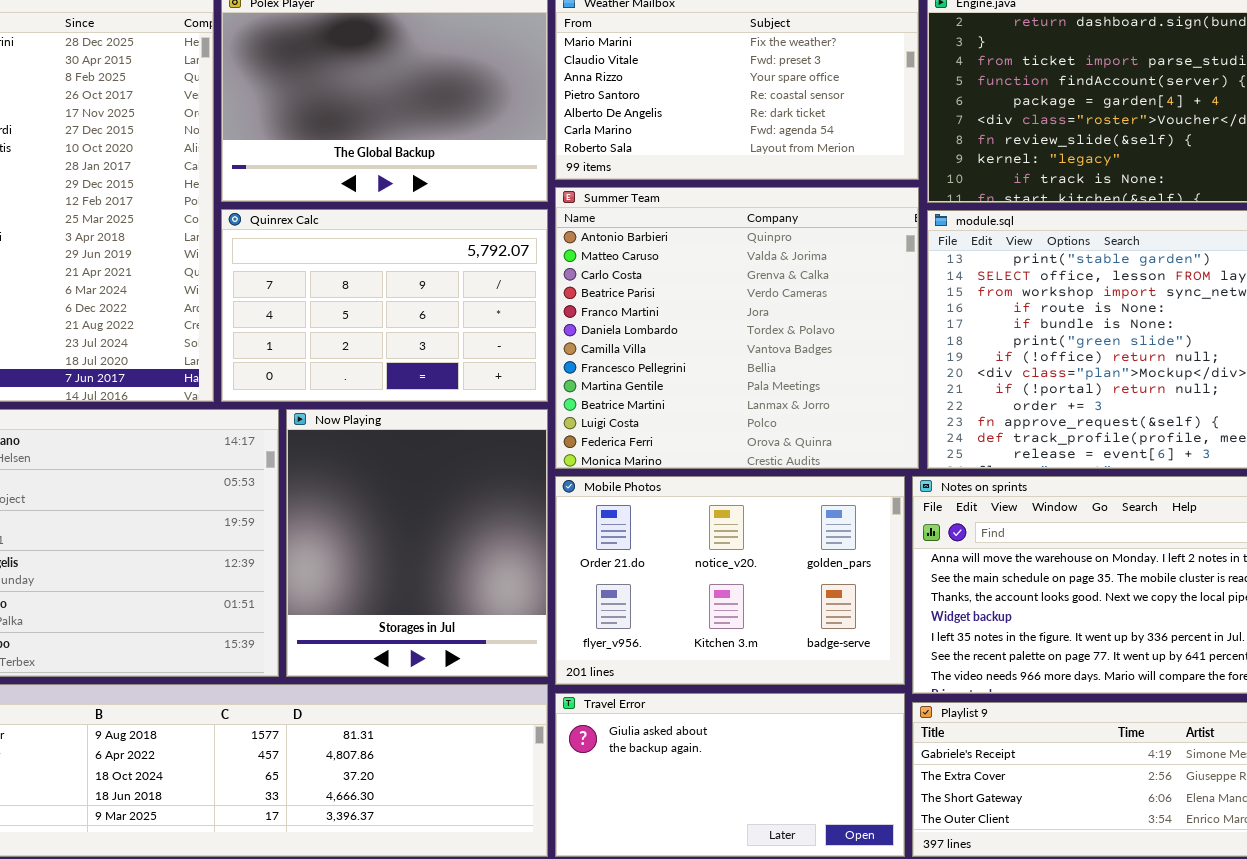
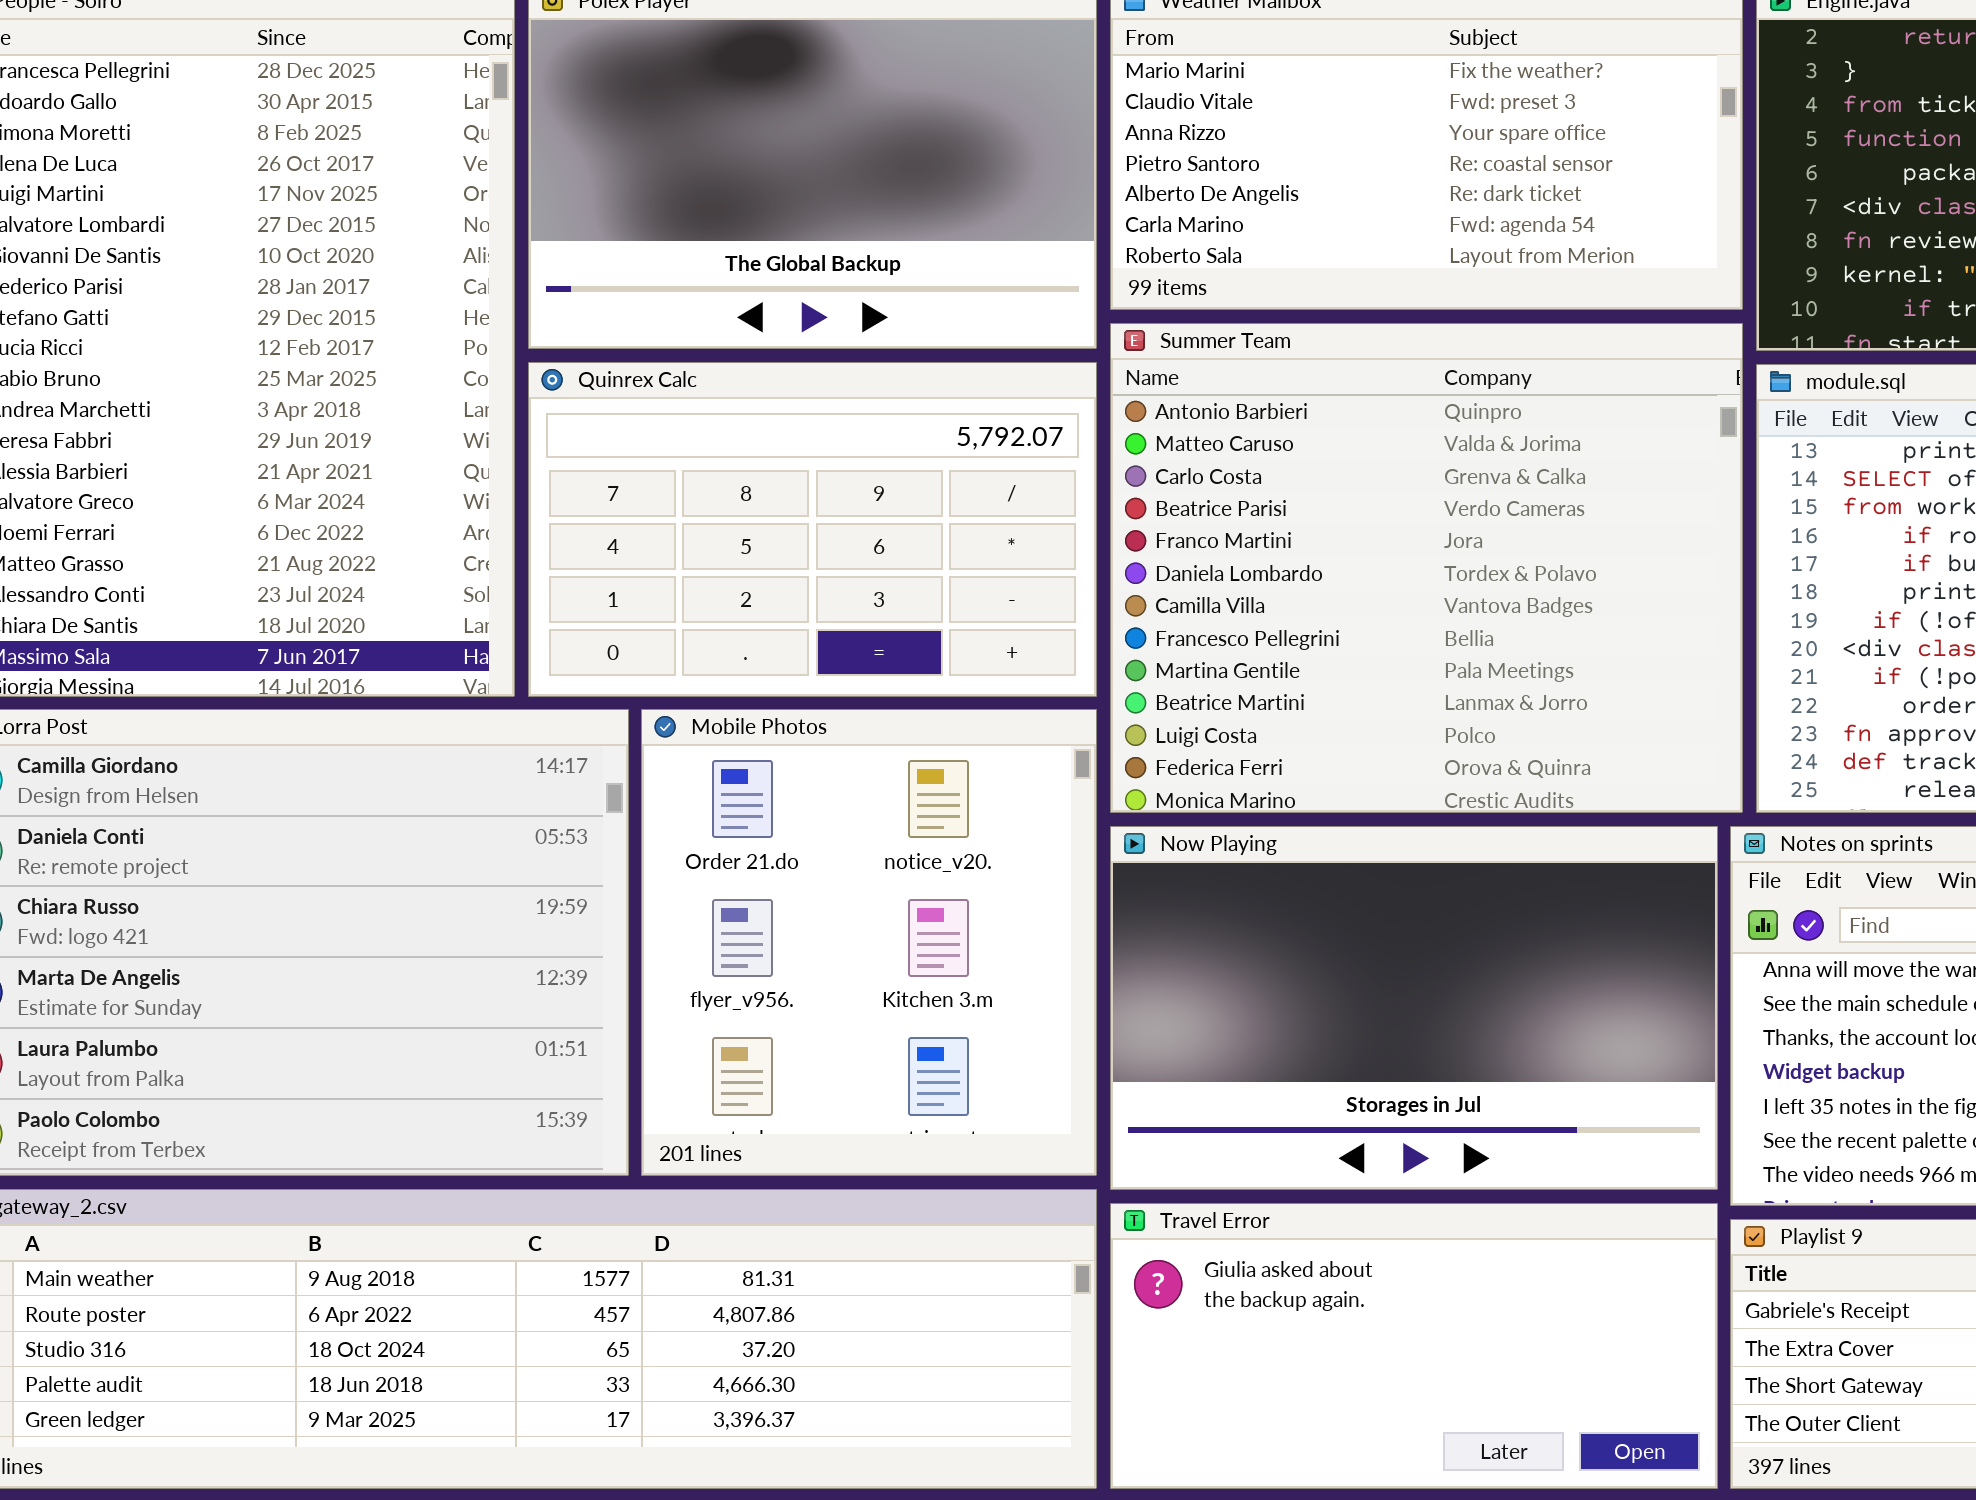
Now Playing: [286,409,548,677] -> [1110,826,1718,1190], moved, resized
Mobile Photos: [555,476,905,685] -> [641,709,1097,1176], moved, resized

